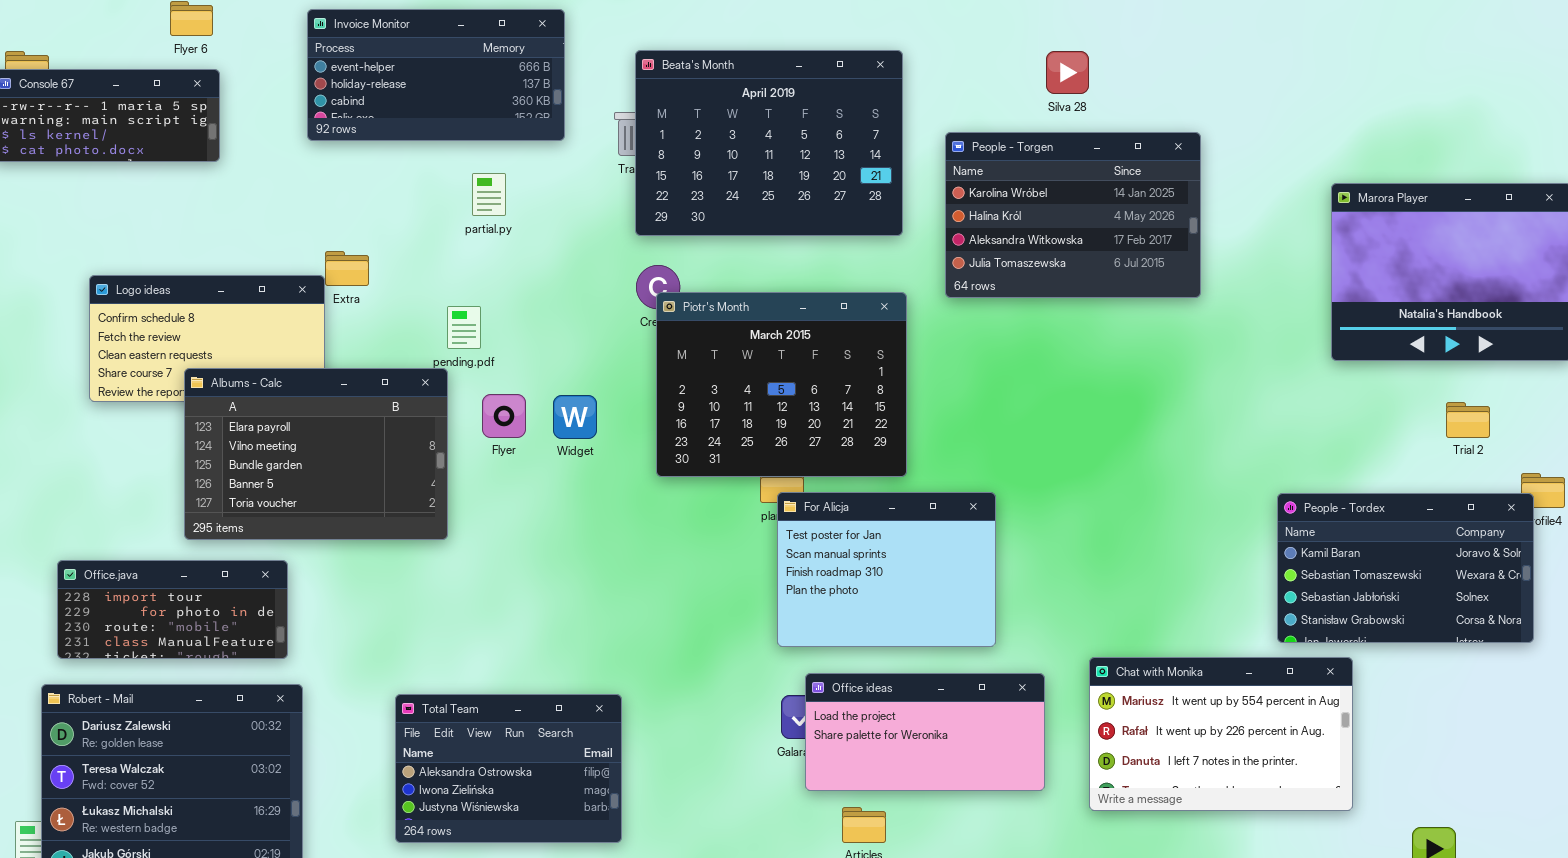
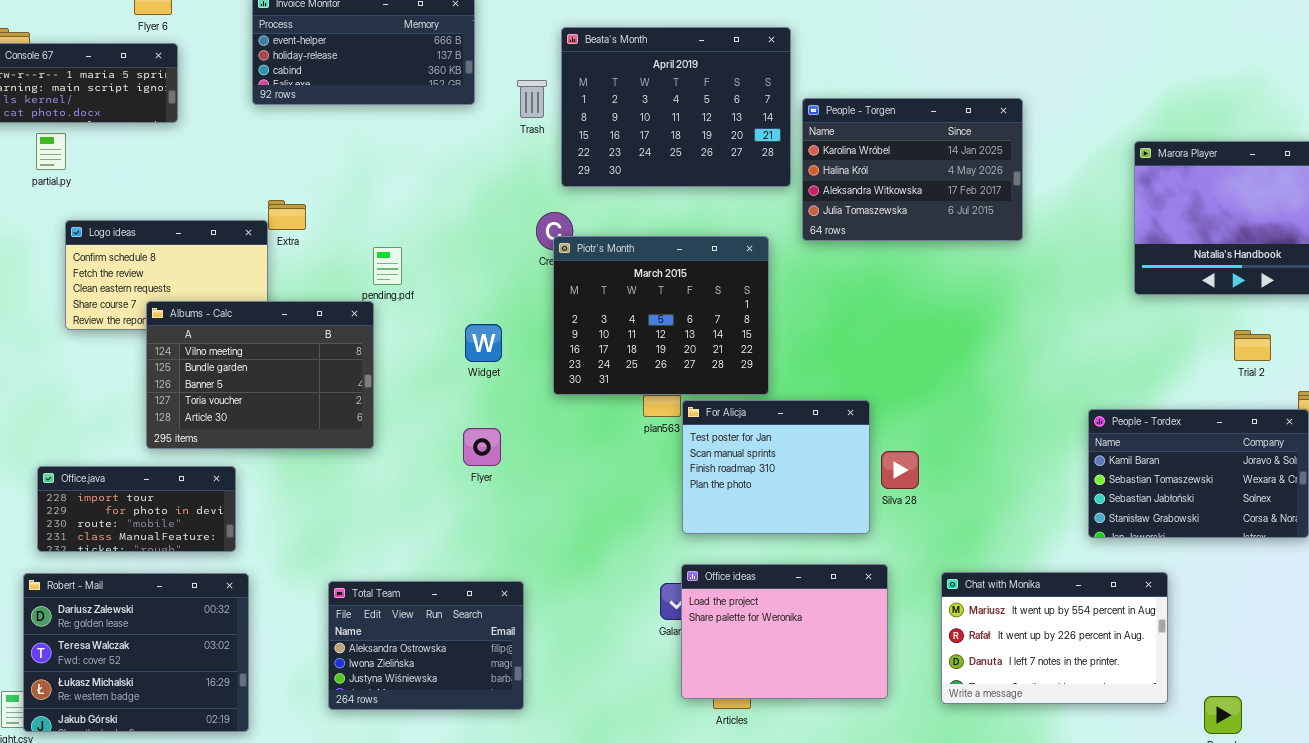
Beata's Month: [635,50,903,236] -> [561,27,791,187], moved
Silva 28: [1046,51,1089,94] -> [881,451,919,489], moved
partial.py: [472,173,506,216] -> [36,133,66,170], moved
Albums - Calc: [184,368,448,540] -> [146,301,374,449], scrolled down 1 row
Flyer: [482,394,526,438] -> [463,428,501,466], moved
For Alicja: [777,492,996,647] -> [682,400,870,534], moved
Chat with Monika: [1089,657,1353,811] -> [941,572,1168,704], moved
Office ideas: [805,673,1045,791] -> [681,564,888,699], resized

